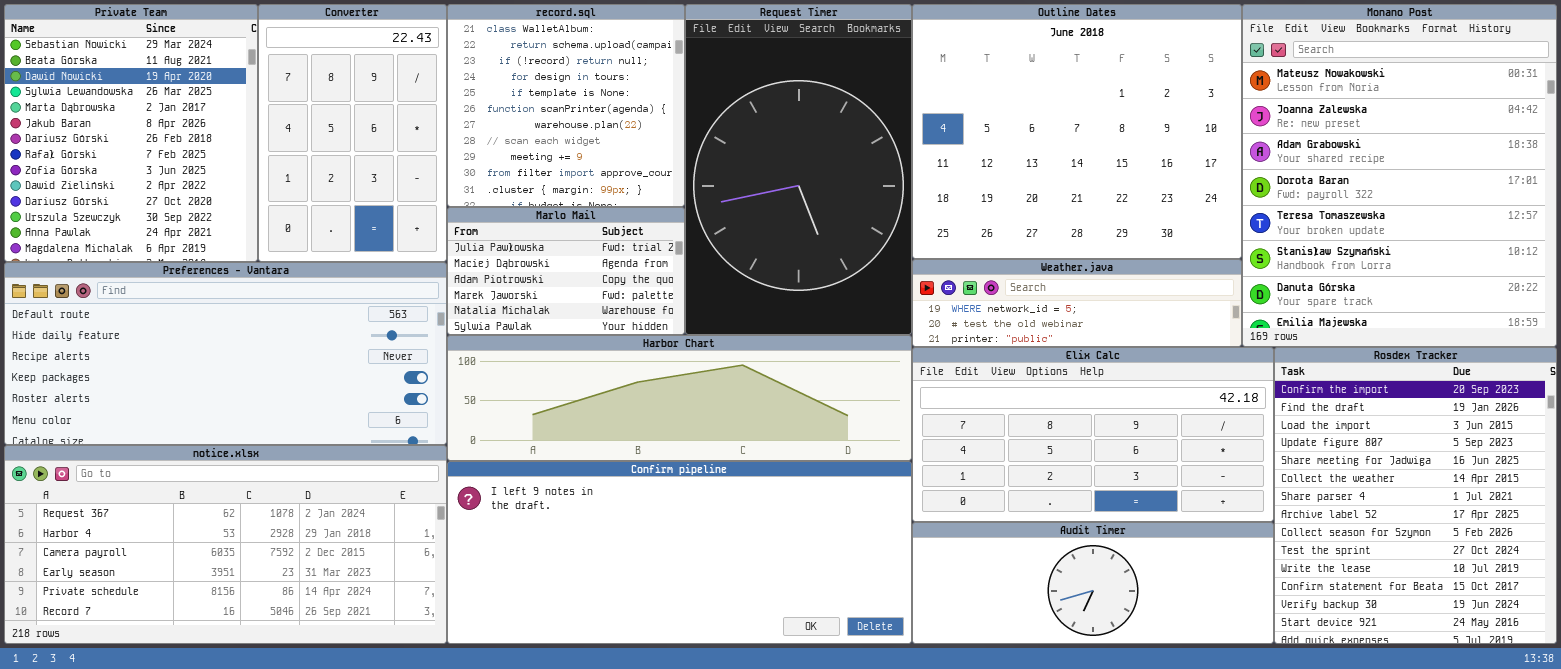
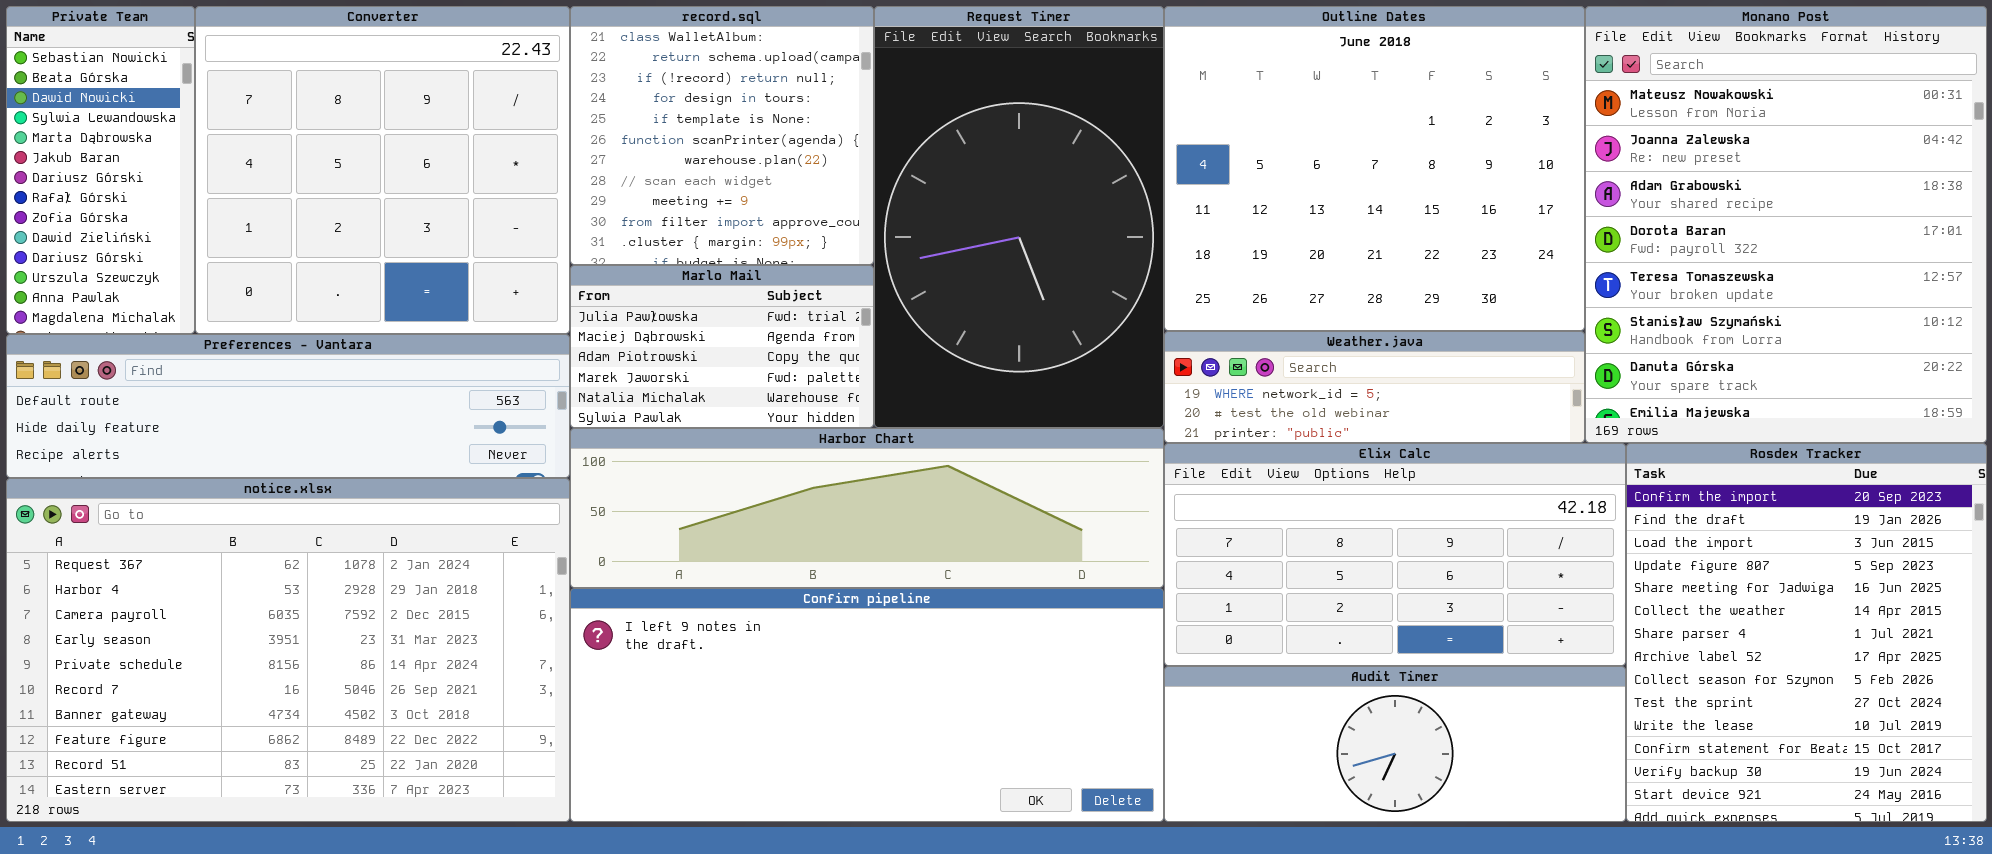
Private Team: [4,4,258,262] -> [6,6,195,334], resized
Converter: [258,4,447,262] -> [195,6,570,334], resized
Preferences - Vantara: [4,262,447,445] -> [6,334,570,478], resized
notice.xlsx: [4,445,447,644] -> [6,478,570,822], resized

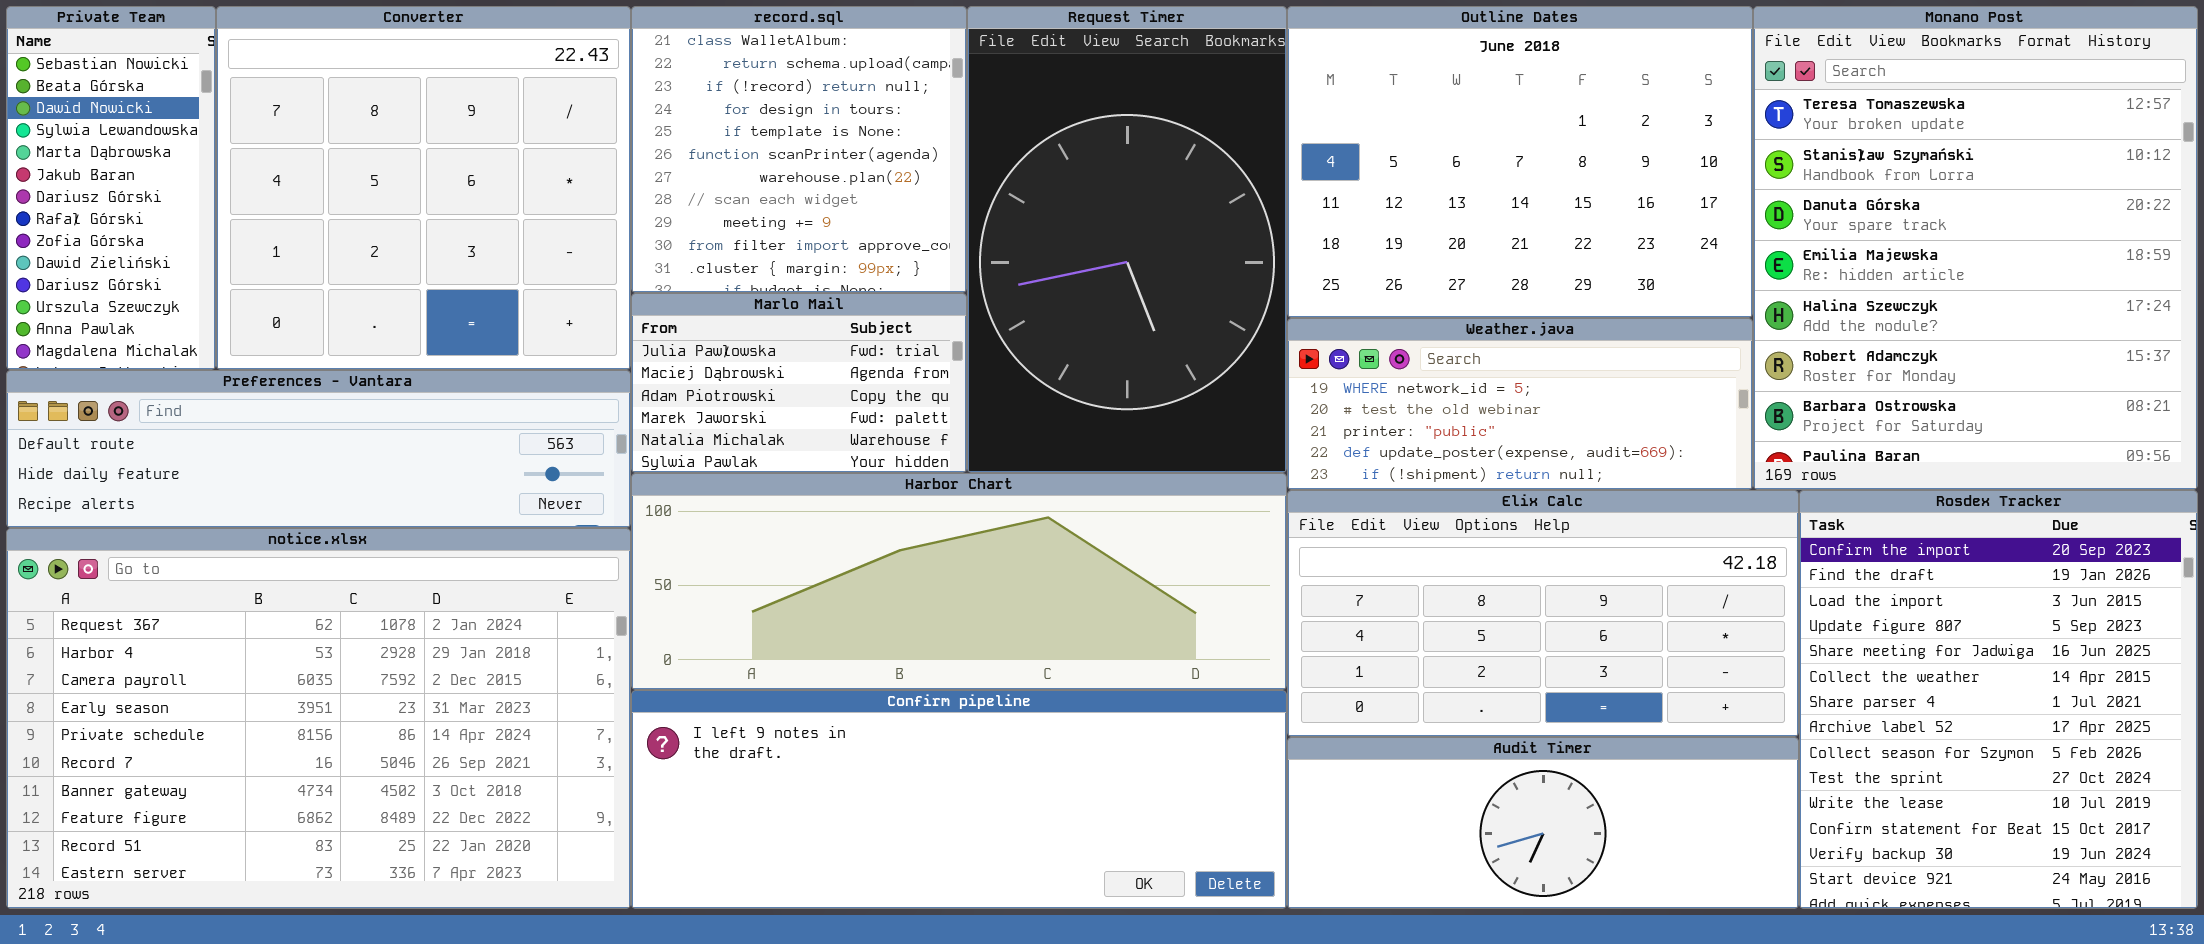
Outline Dates: [1164,6,1585,331] -> [1287,6,1753,318], resized
Monano Post: [1585,6,1987,443] -> [1753,6,2198,490], scrolled down 4 rows
Weather.java: [1164,331,1585,443] -> [1287,318,1753,490], resized
Harbor Chart: [570,428,1164,588] -> [631,473,1287,690], resized
Confirm pipeline: [570,588,1164,822] -> [631,690,1287,909], resized

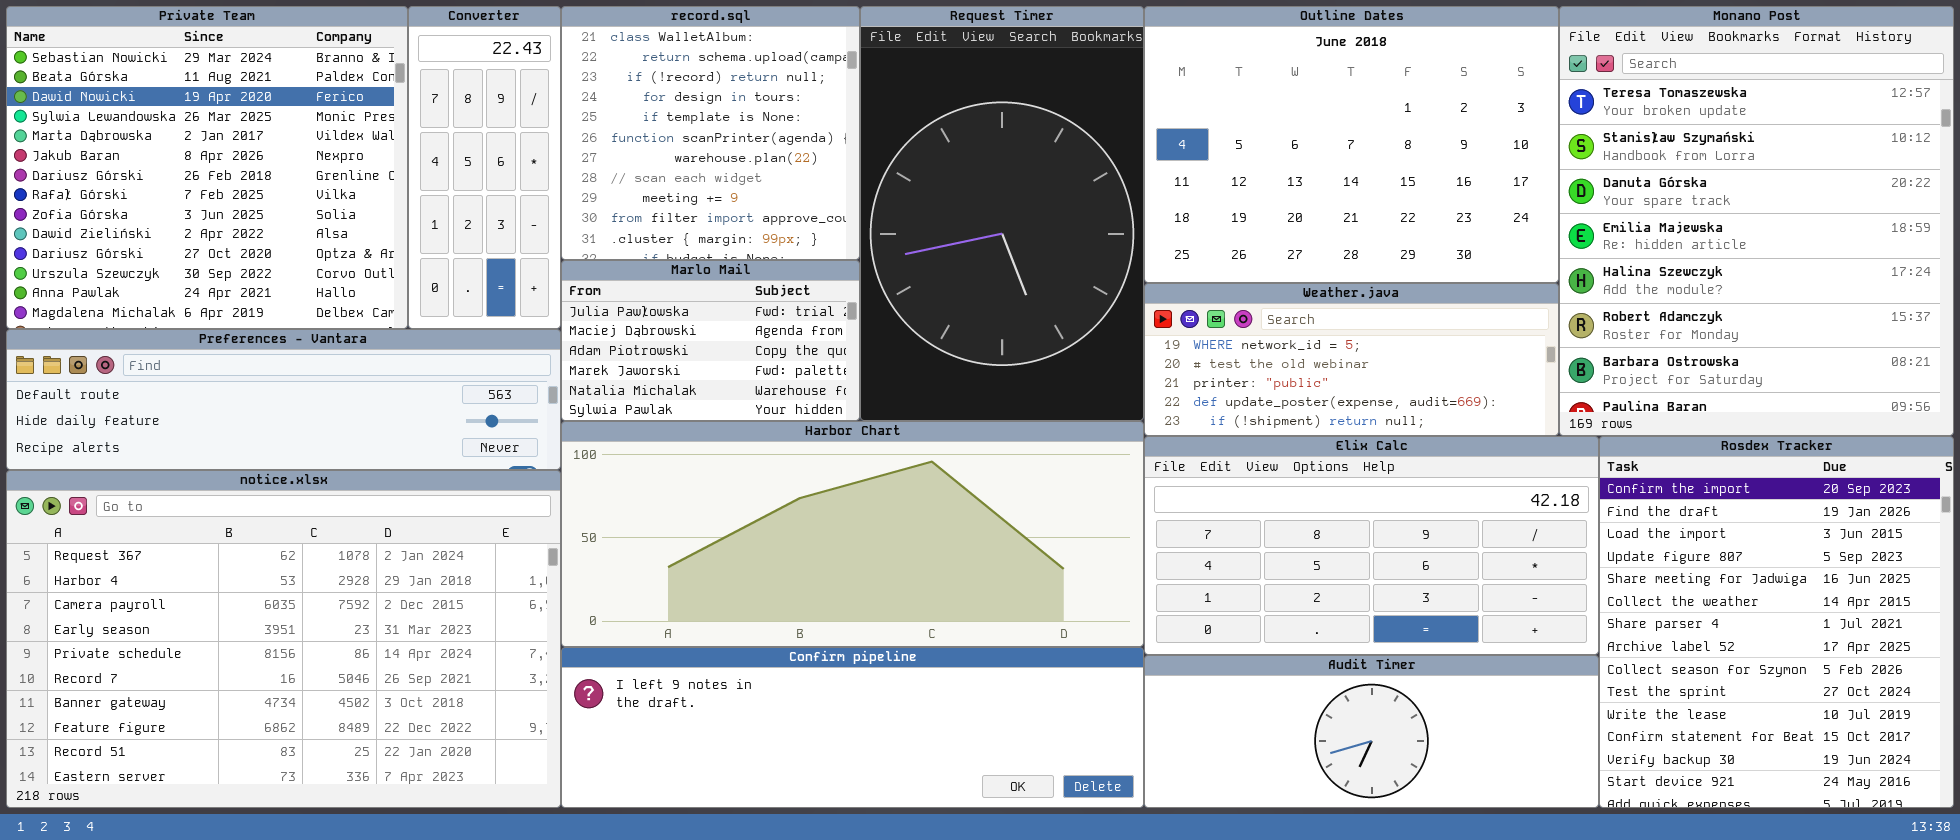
Private Team: [6,6,216,370] -> [6,6,408,329], resized
Converter: [216,6,631,370] -> [408,6,561,329], resized
Harbor Chart: [631,473,1287,690] -> [561,421,1144,647], resized
Confirm pipeline: [631,690,1287,909] -> [561,647,1144,808], resized

